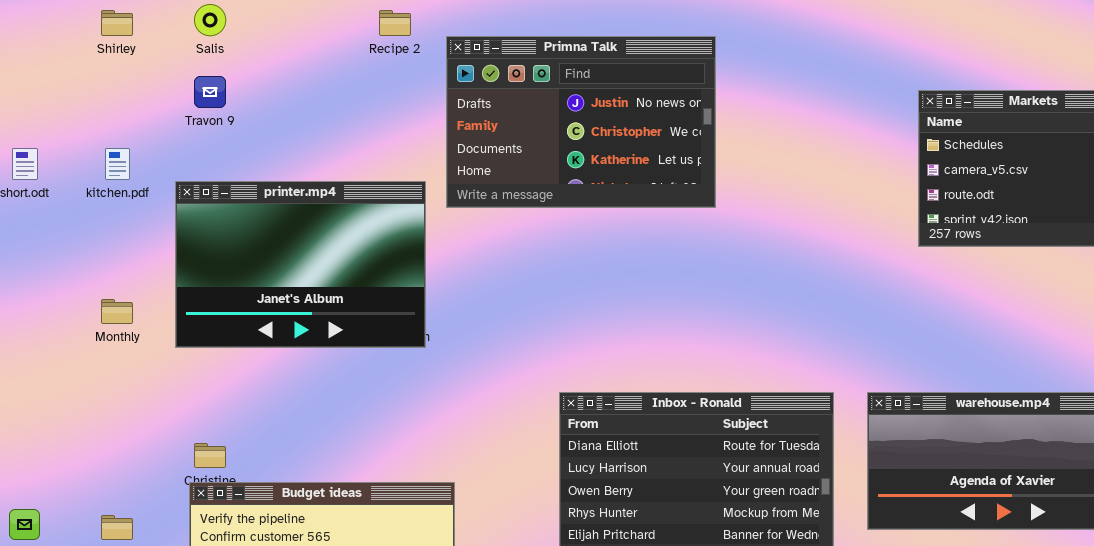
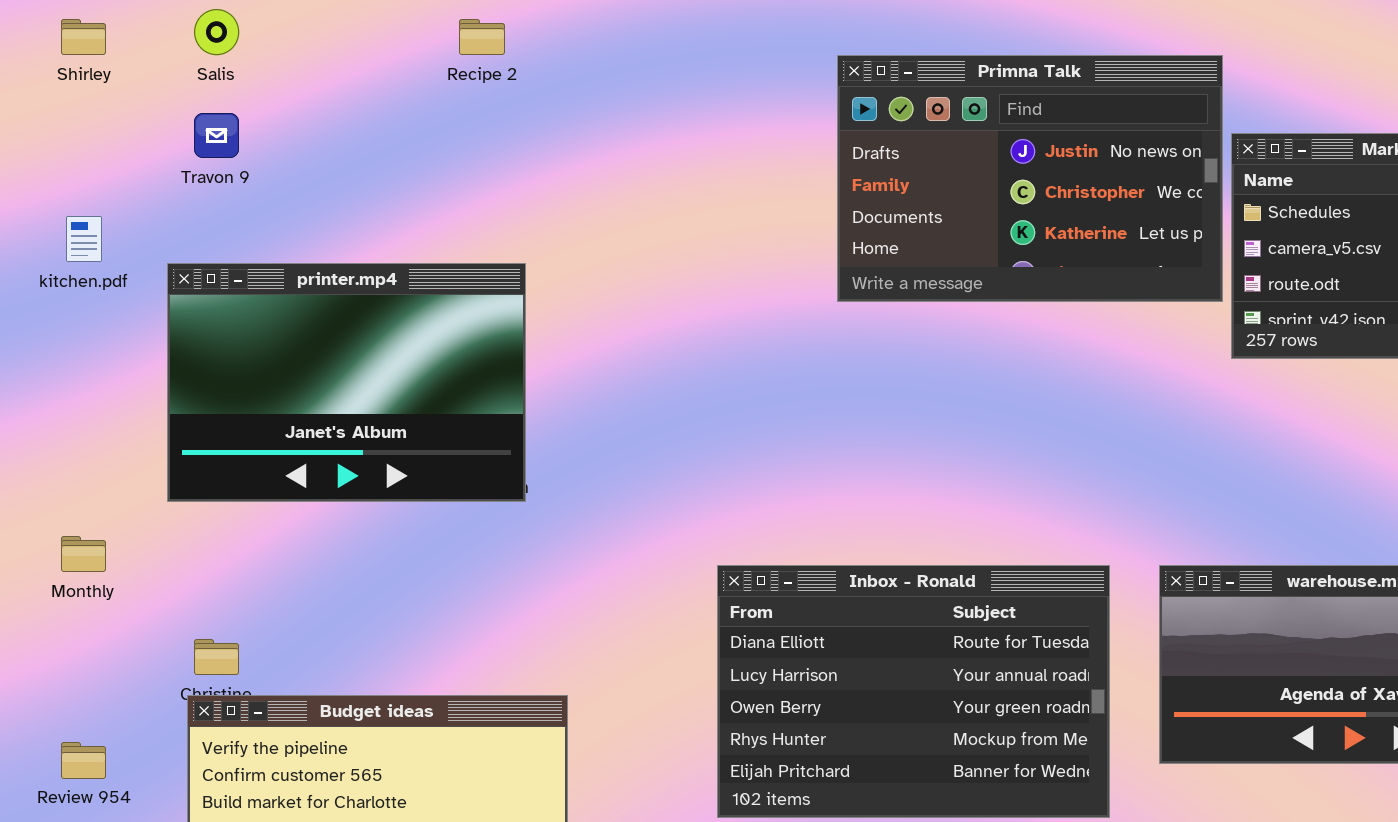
Primna Talk: [446,36,716,208] -> [837,55,1223,302], moved
Monthly: [101,299,133,324] -> [61,536,106,572], moved

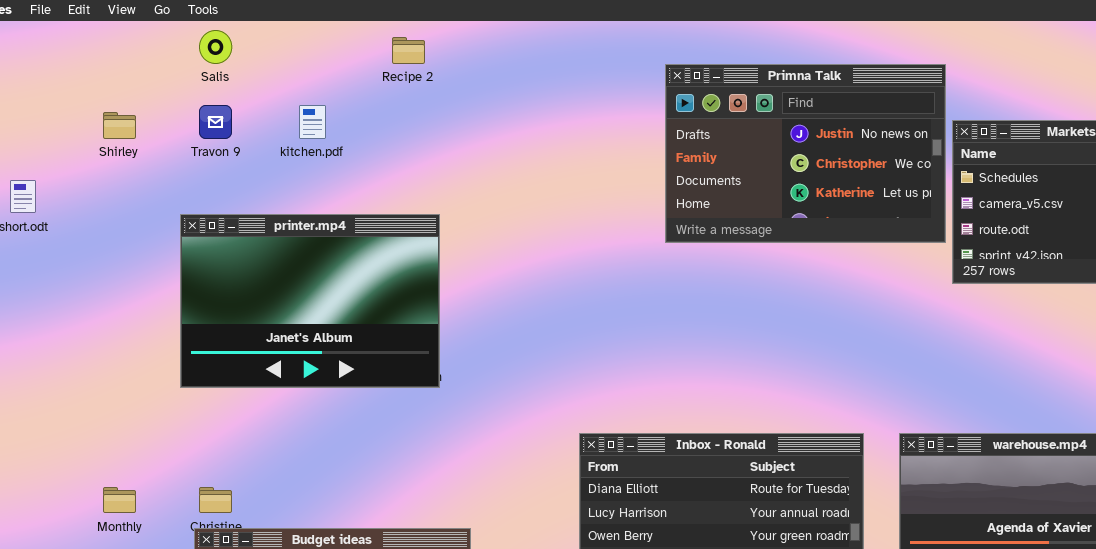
Shirley: [61,19,106,55] -> [103,112,136,139], moved
kitchen.pdf: [66,216,102,262] -> [299,105,326,139], moved
Monthly: [61,536,106,572] -> [103,487,136,513], moved

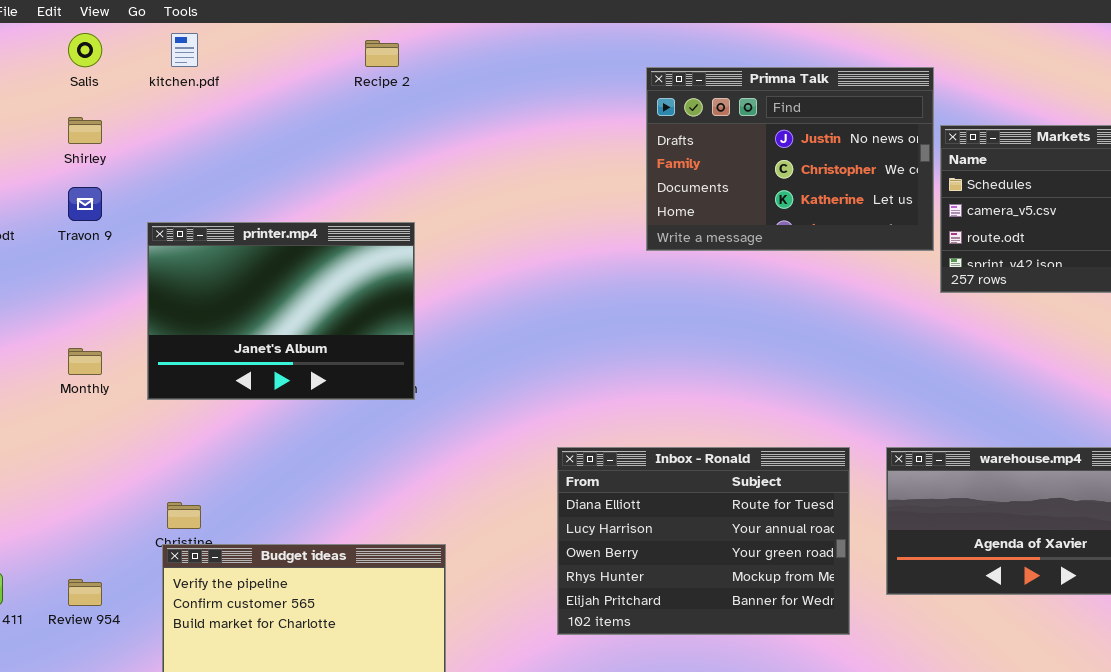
Salis: [199,30,232,64] -> [68,33,102,67], moved
Travon 9: [199,105,232,139] -> [68,187,102,221], moved
kitchen.pdf: [299,105,326,139] -> [171,33,198,67], moved
Monthly: [103,487,136,513] -> [68,348,102,375], moved

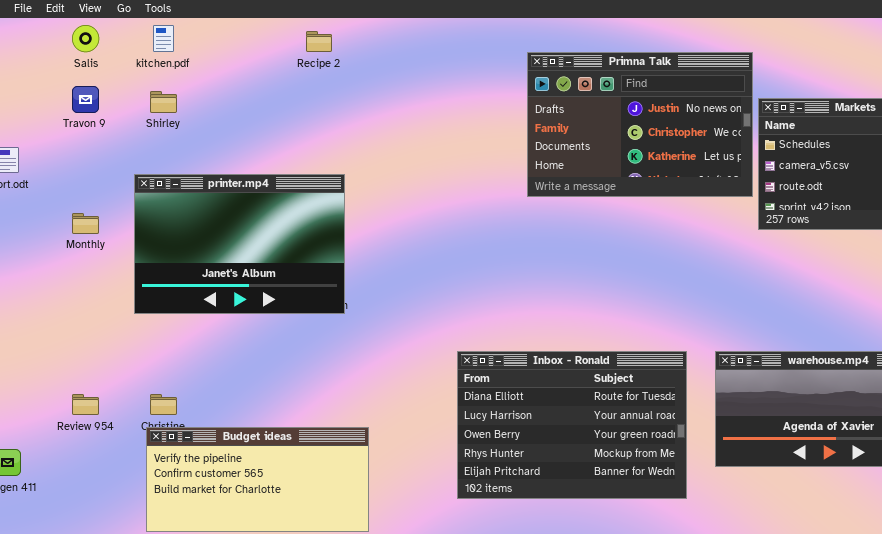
Shirley: [68,117,102,144] -> [150,91,177,113], moved
Travon 9: [68,187,102,221] -> [72,86,99,113], moved
Monthly: [68,348,102,375] -> [72,213,99,234], moved
Review 954: [68,579,102,606] -> [72,394,99,415], moved

